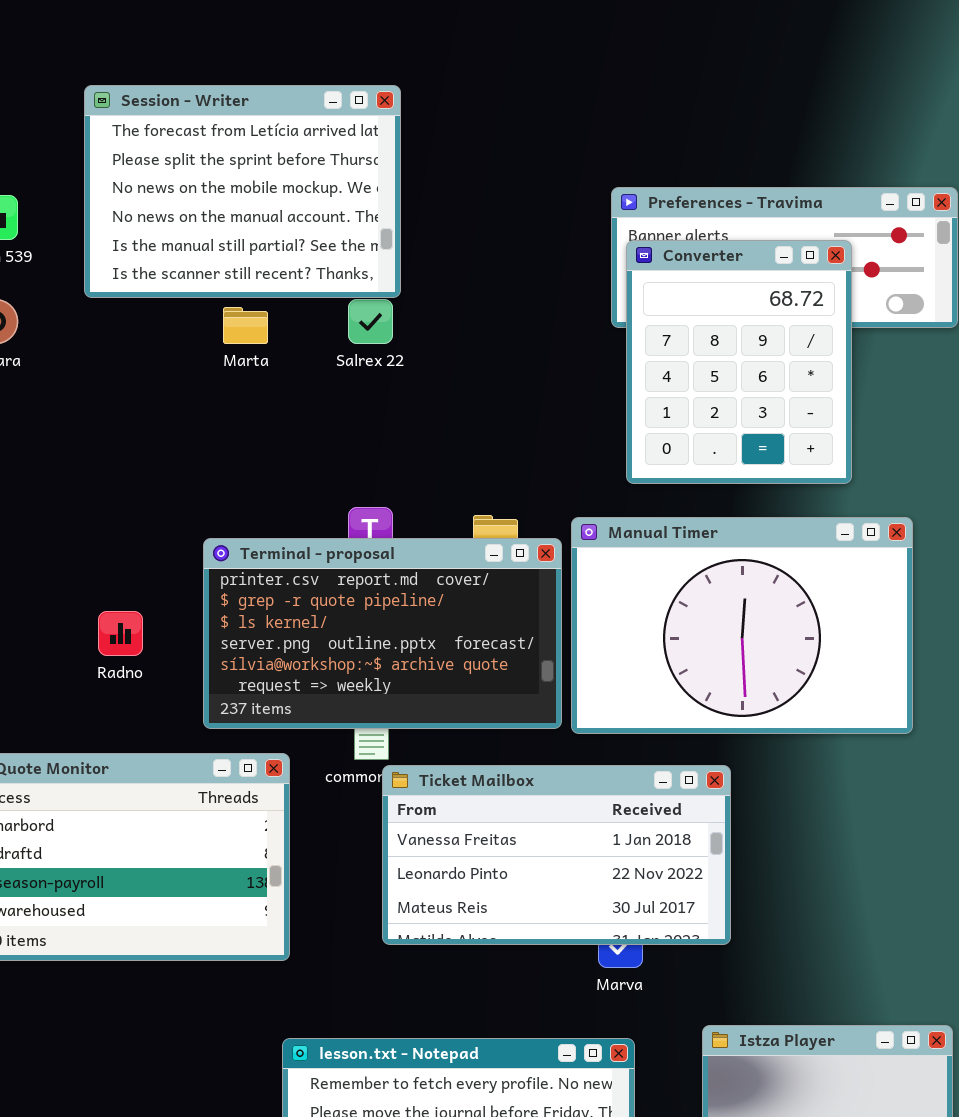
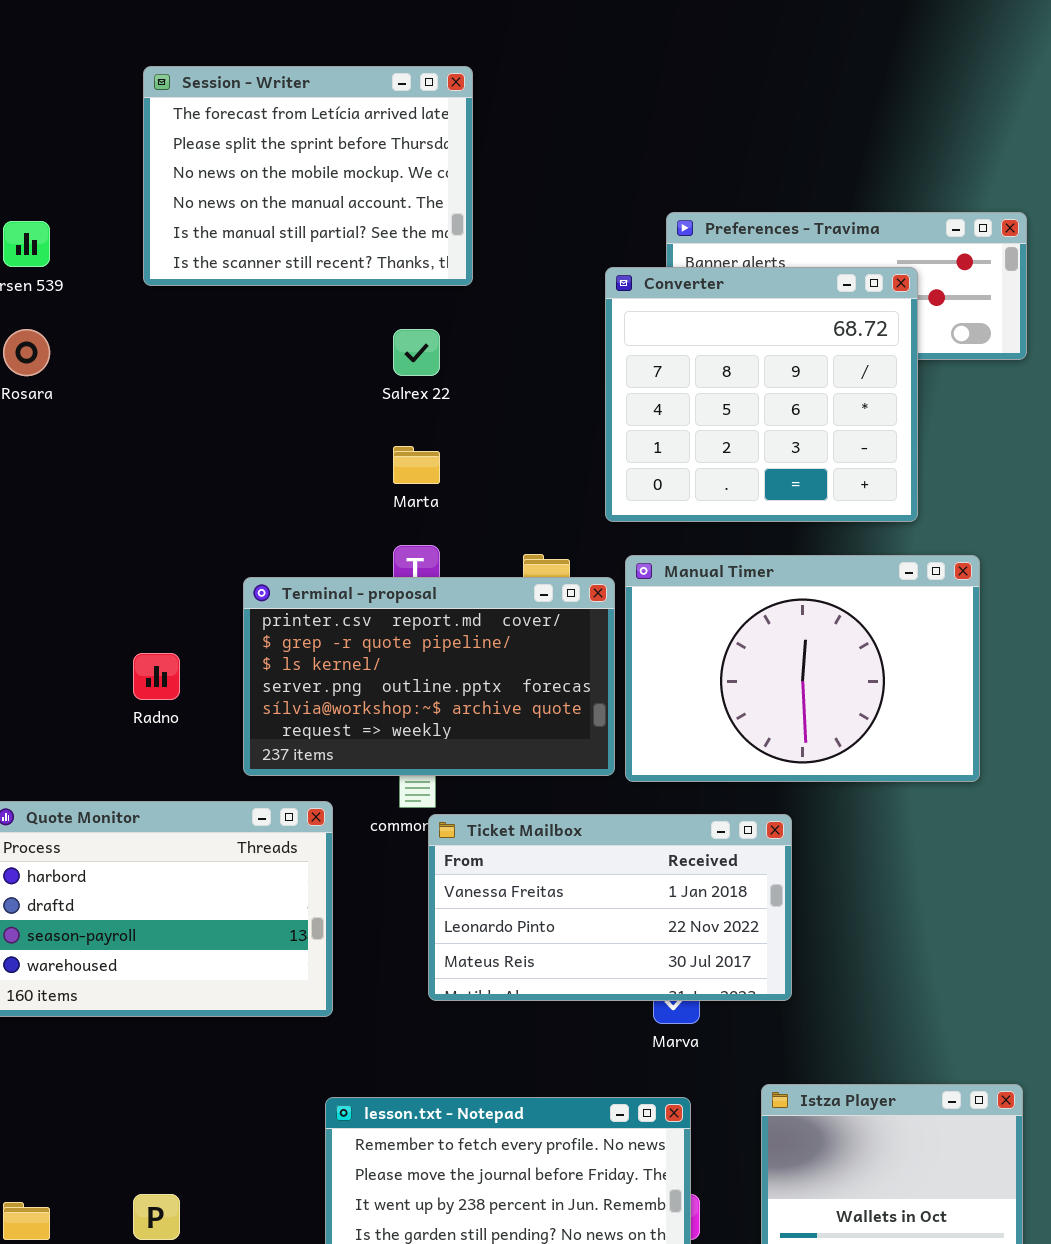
Session - Writer: [84,85,401,298] -> [143,66,473,286], moved
Converter: [626,240,852,484] -> [605,267,918,522], resized
Marta: [223,307,268,344] -> [393,446,440,484], moved

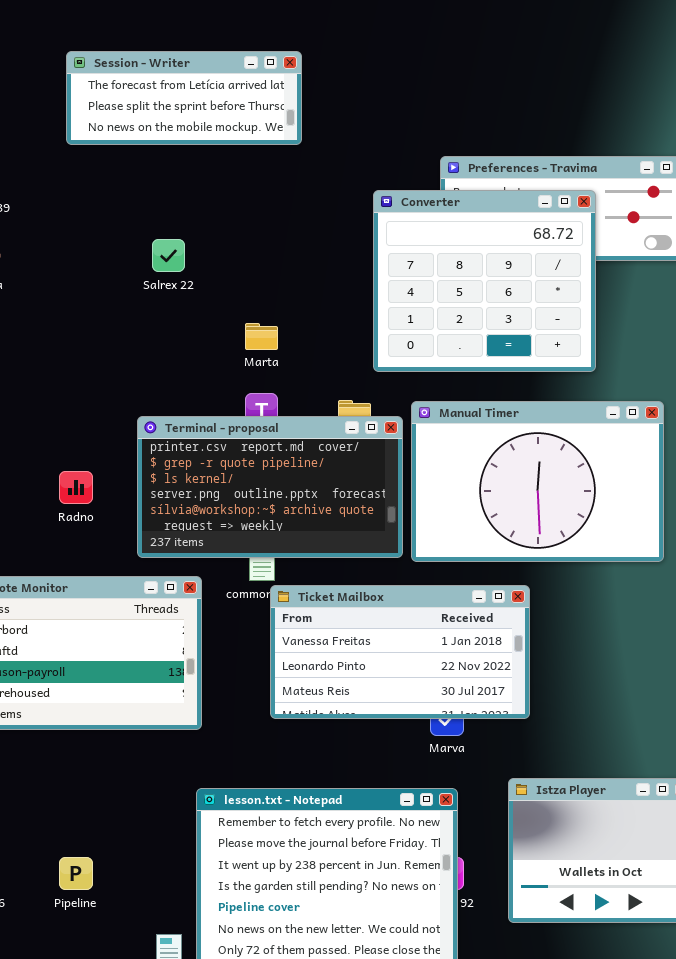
Session - Writer: [143,66,473,286] -> [66,51,302,145], resized
Converter: [605,267,918,522] -> [373,190,596,372], moved
Salrex 22: [393,329,440,376] -> [152,239,185,272], moved

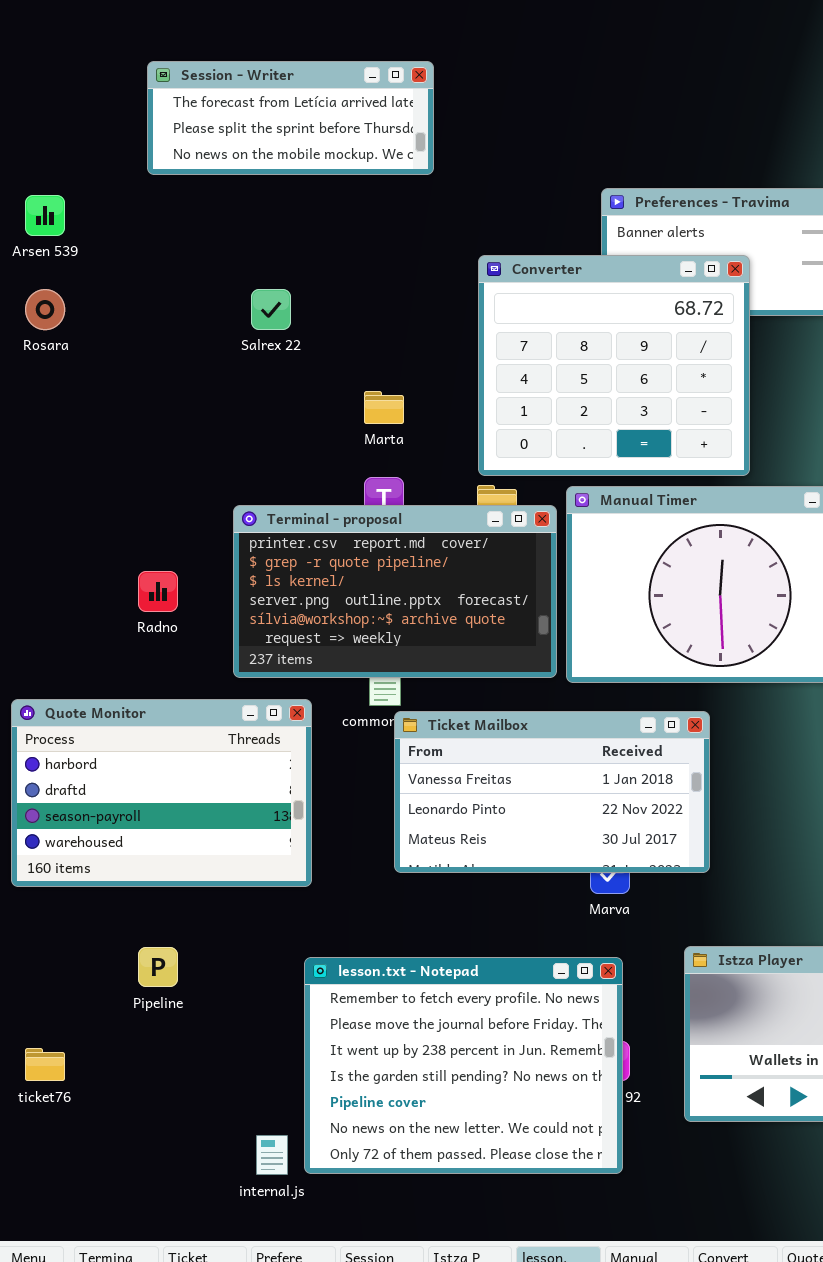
Converter: [373,190,596,372] -> [478,255,750,476], moved
Pipeline: [59,857,93,890] -> [138,947,178,987], moved

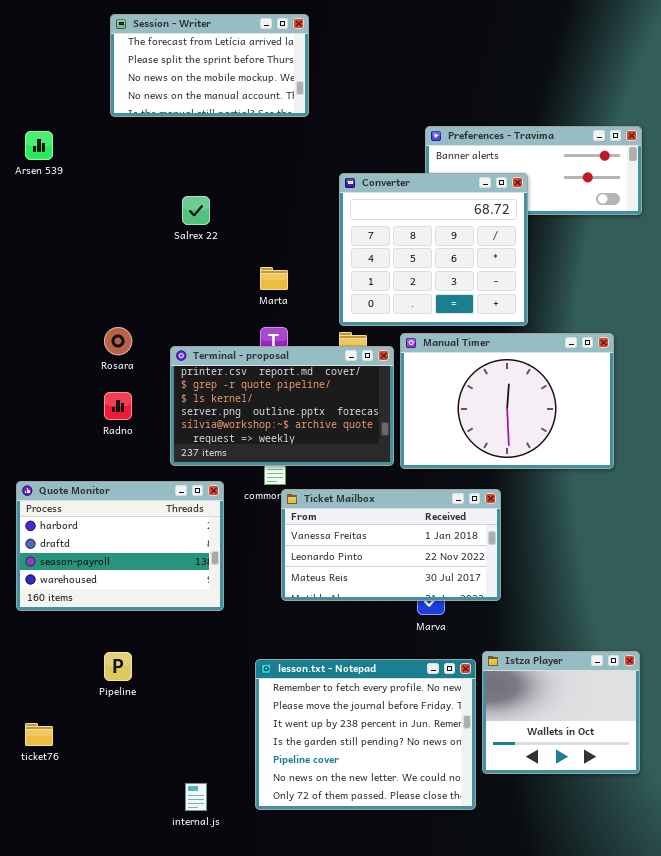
Session - Writer: [147,61,434,175] -> [110,14,309,117], resized
Rosara: [25,289,65,330] -> [104,327,132,355], moved
lesson.txt - Notepad: [304,957,623,1174] -> [255,659,476,810], moved

